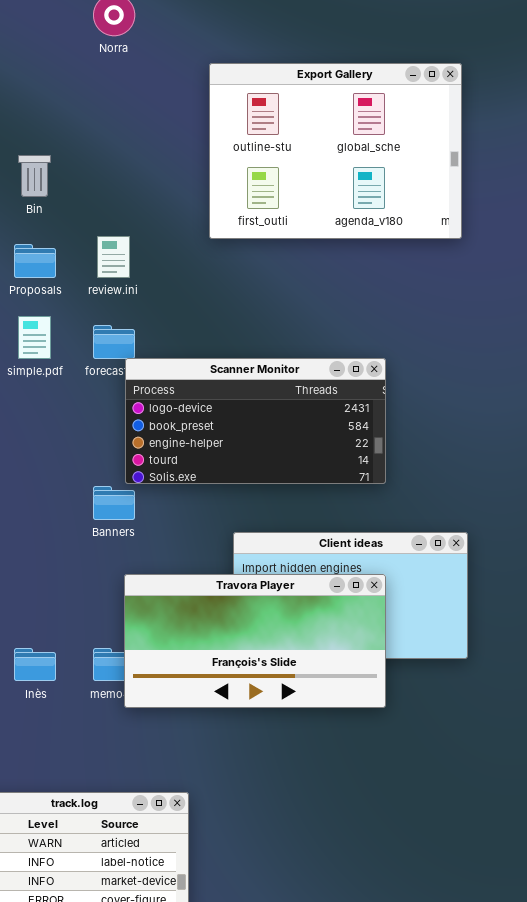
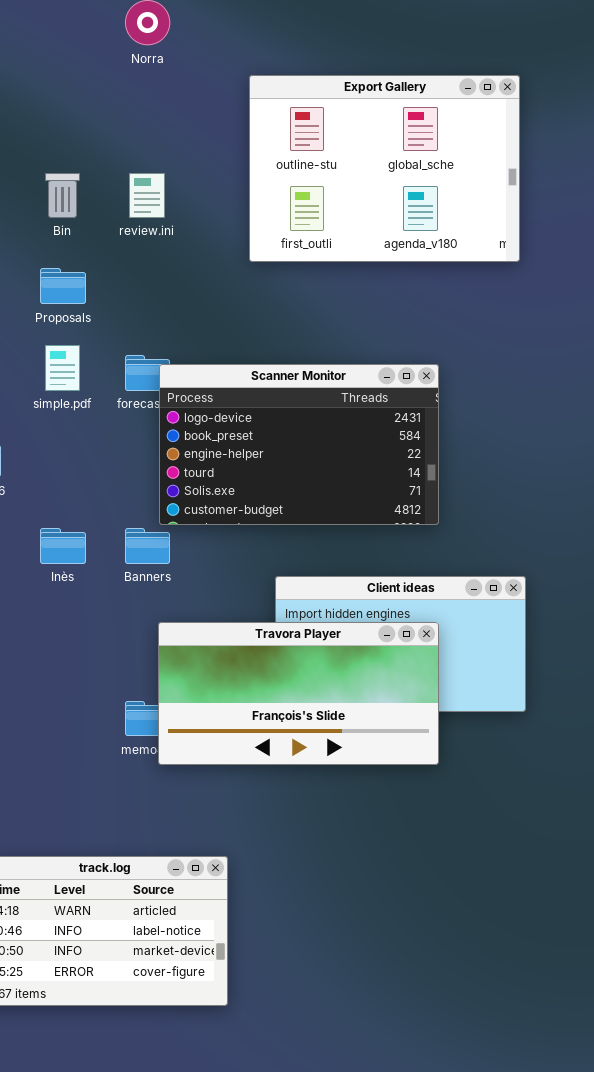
review.ini: [97,236,130,278] -> [129,173,165,218], moved
Scanner Monitor: [125,358,386,484] -> [159,364,439,525], resized
Inès: [14,648,56,681] -> [40,528,86,564], moved

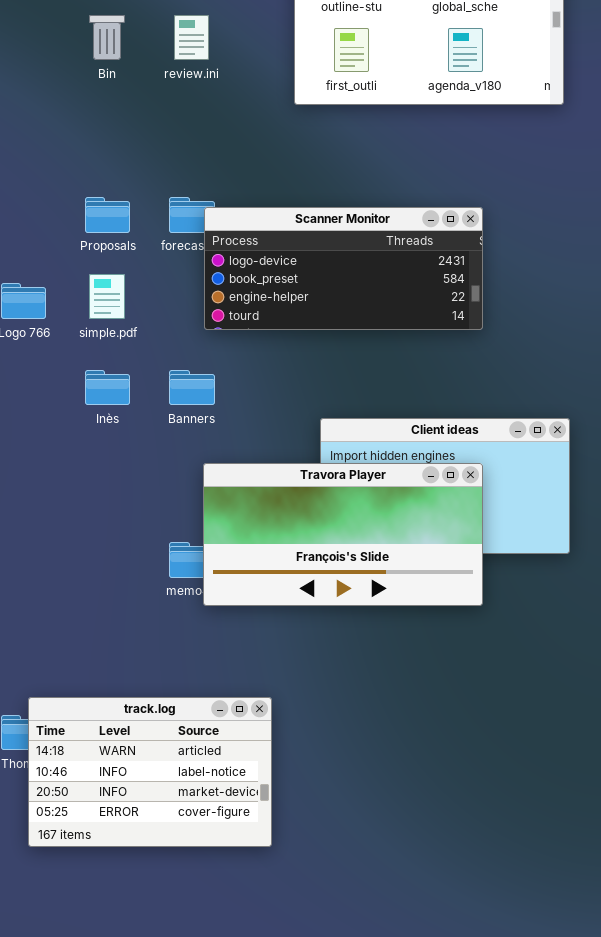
Proposals: [40,268,86,304] -> [85,197,130,233], moved
simple.pdf: [45,345,80,391] -> [89,274,125,319], moved
Scanner Monitor: [159,364,439,525] -> [204,207,483,330], resized

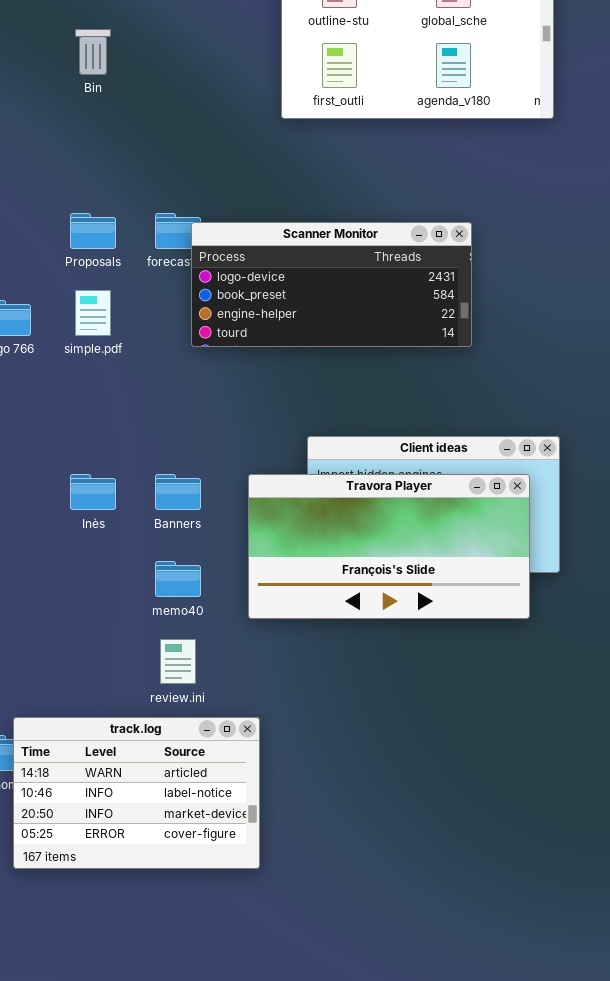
review.ini: [174,15,209,60] -> [160,639,196,684], moved
Inès: [85,370,130,405] -> [70,474,116,510], moved
Banners: [169,370,215,405] -> [155,474,201,510], moved
Travora Player: [203,463,483,606] -> [248,474,530,619], moved

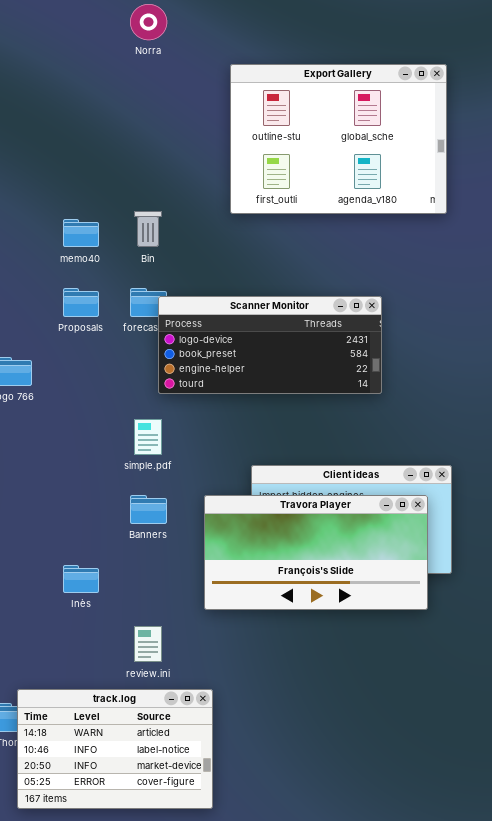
Bin: [75,29,111,75] -> [134,211,162,247], moved
simple.pdf: [75,290,111,336] -> [134,419,162,455], moved
Inès: [70,474,116,510] -> [63,565,99,593], moved
memo40: [155,561,201,597] -> [63,219,99,247], moved

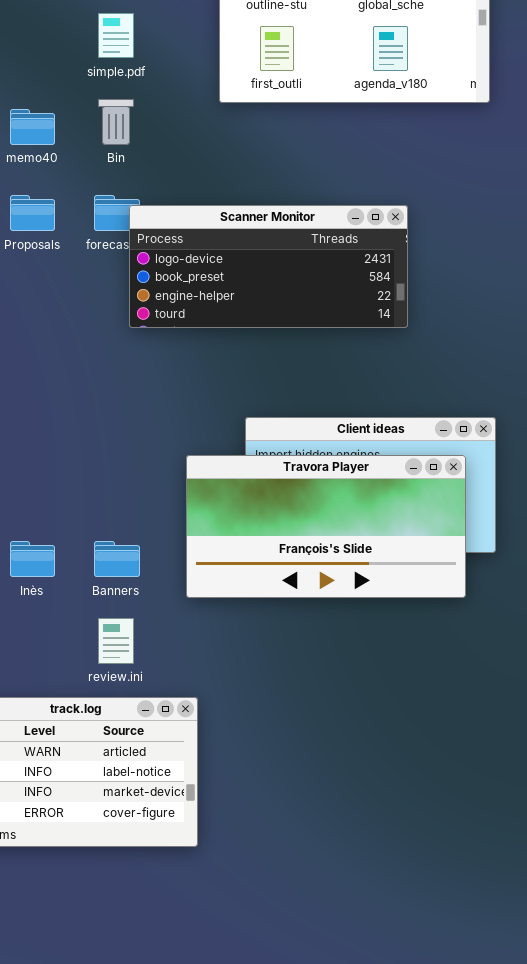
simple.pdf: [134,419,162,455] -> [98,13,134,58], moved
Banners: [130,495,167,524] -> [94,541,140,577], moved

